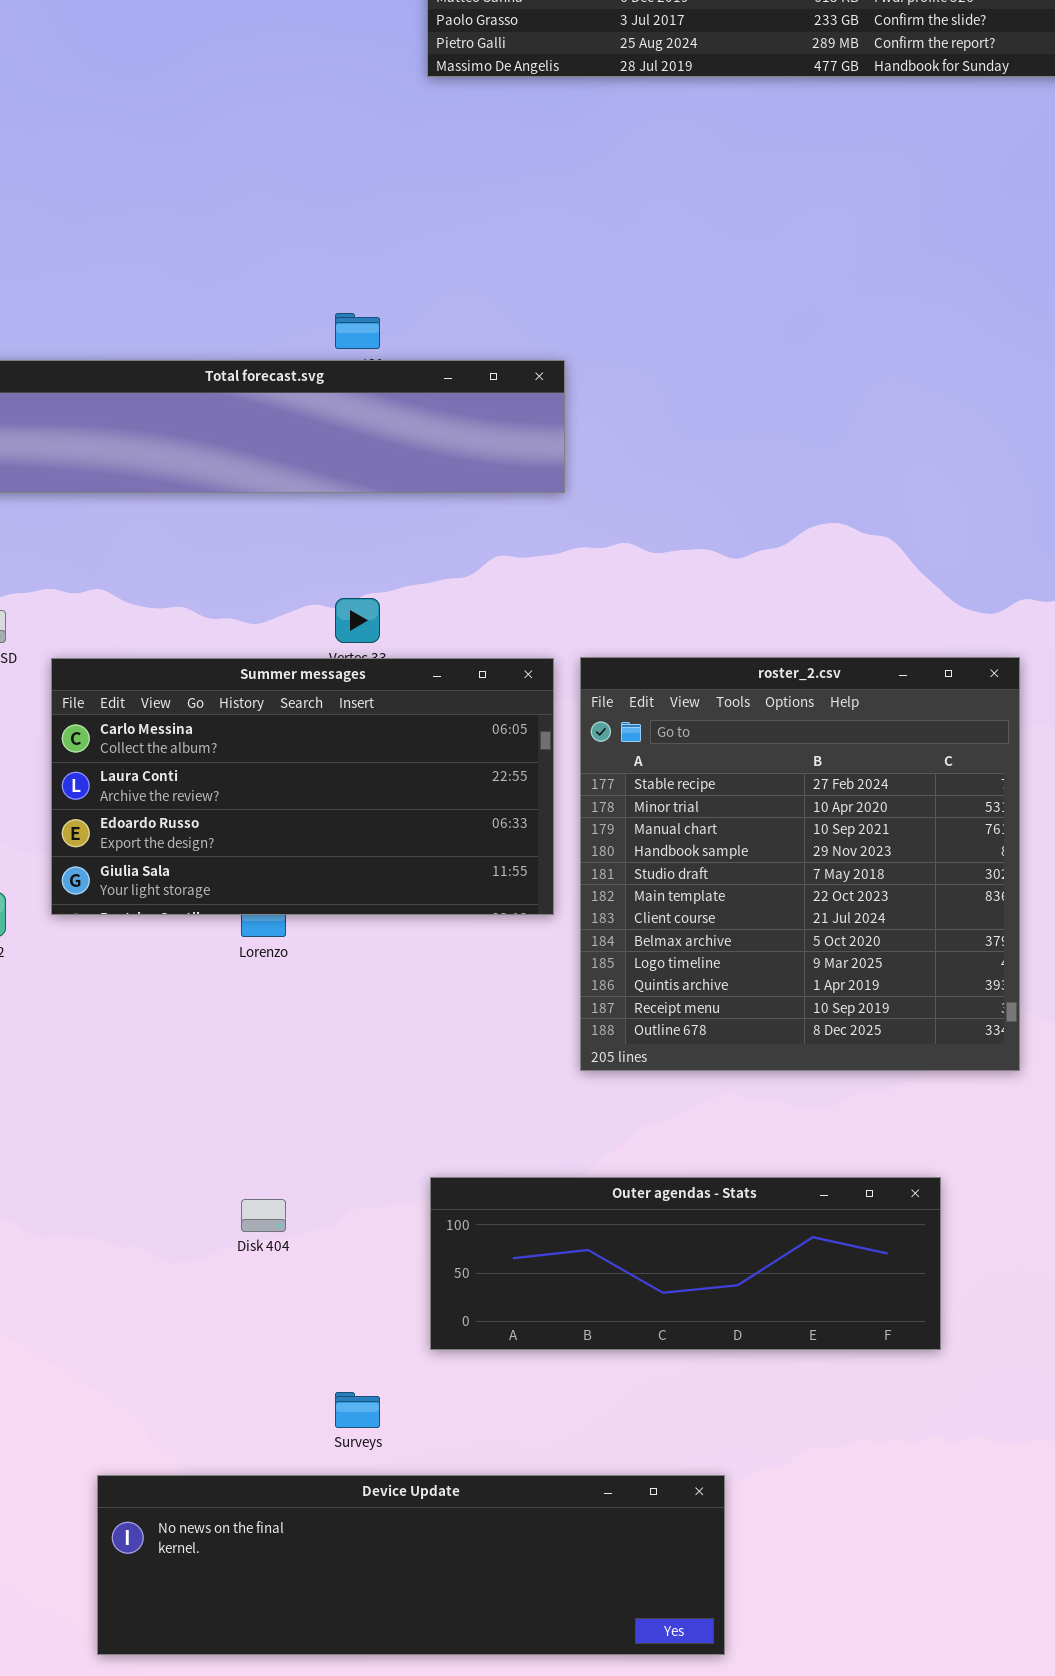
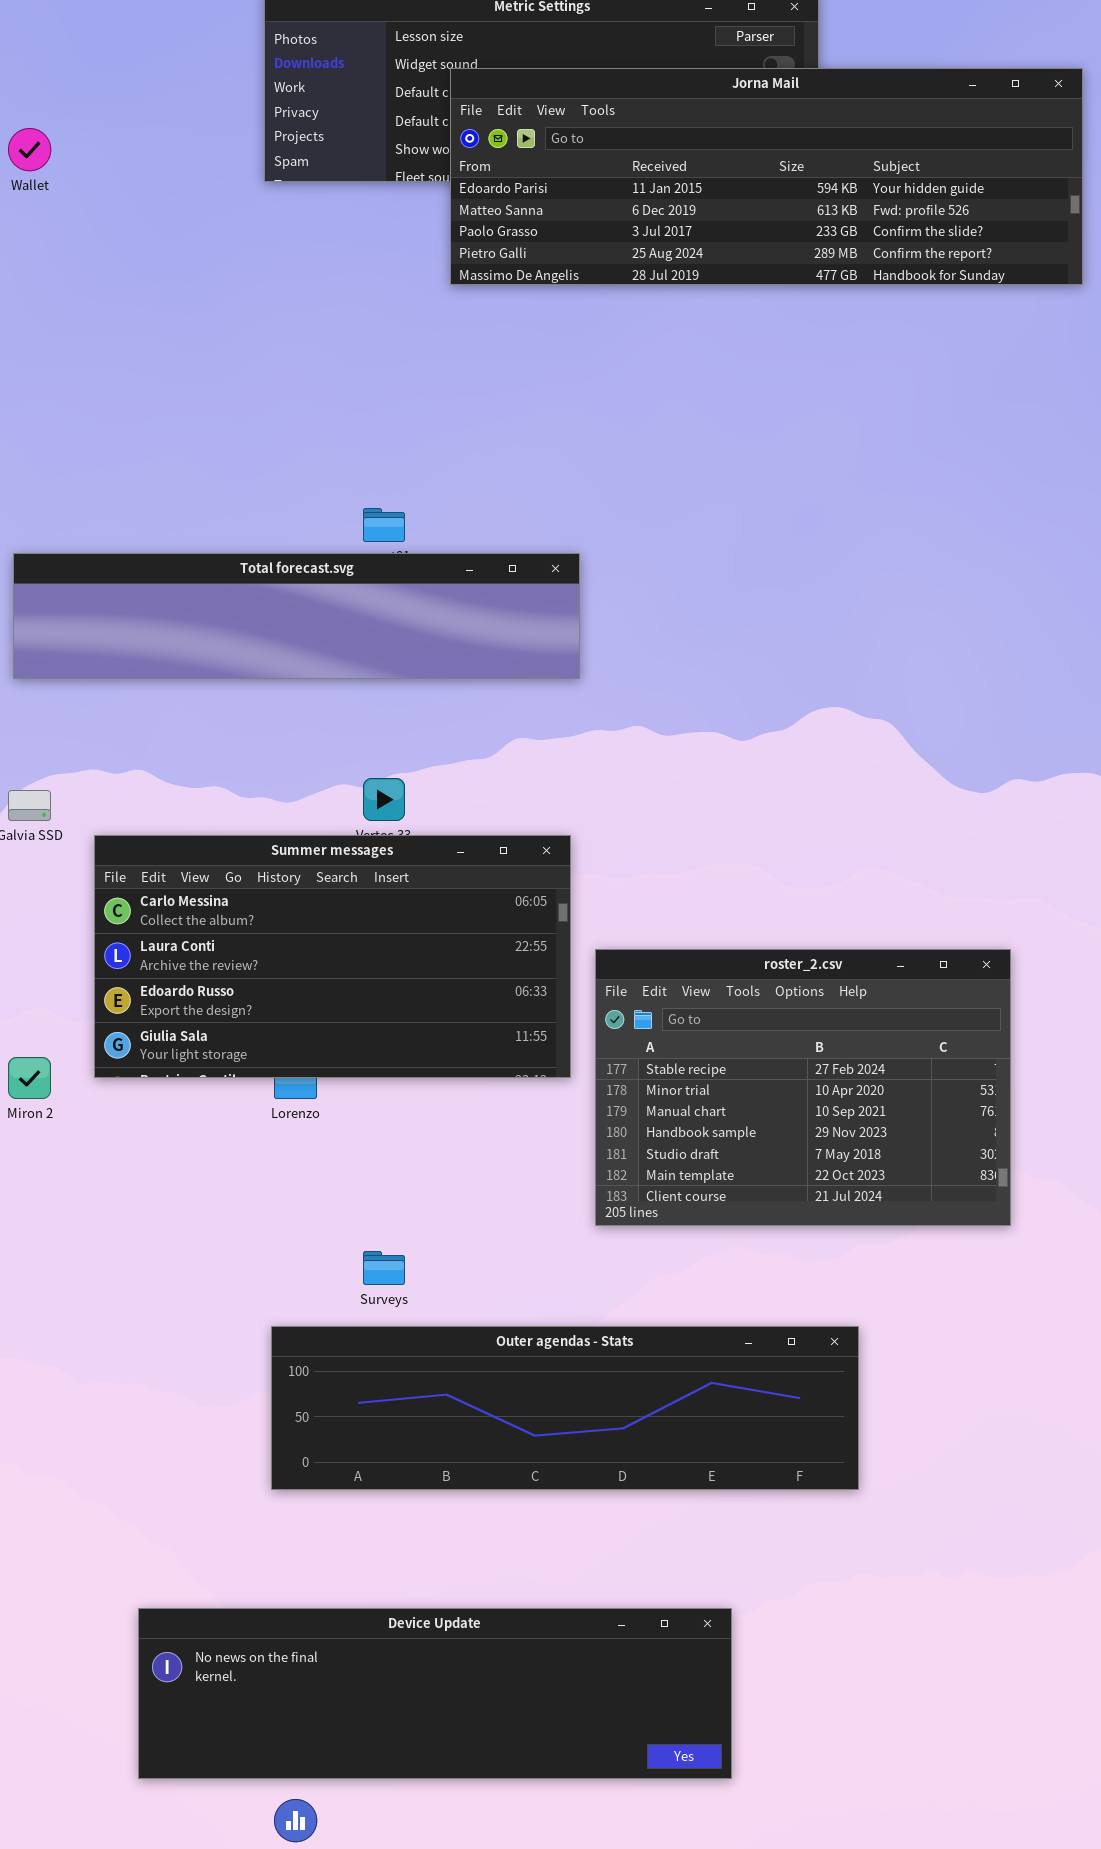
roster_2.csv: [580,657,1020,1071] -> [595,949,1011,1226], resized
Outer agendas - Stats: [430,1177,941,1350] -> [271,1326,859,1490], moved, resized
Surveys: [335,1392,380,1428] -> [363,1251,405,1285], moved

